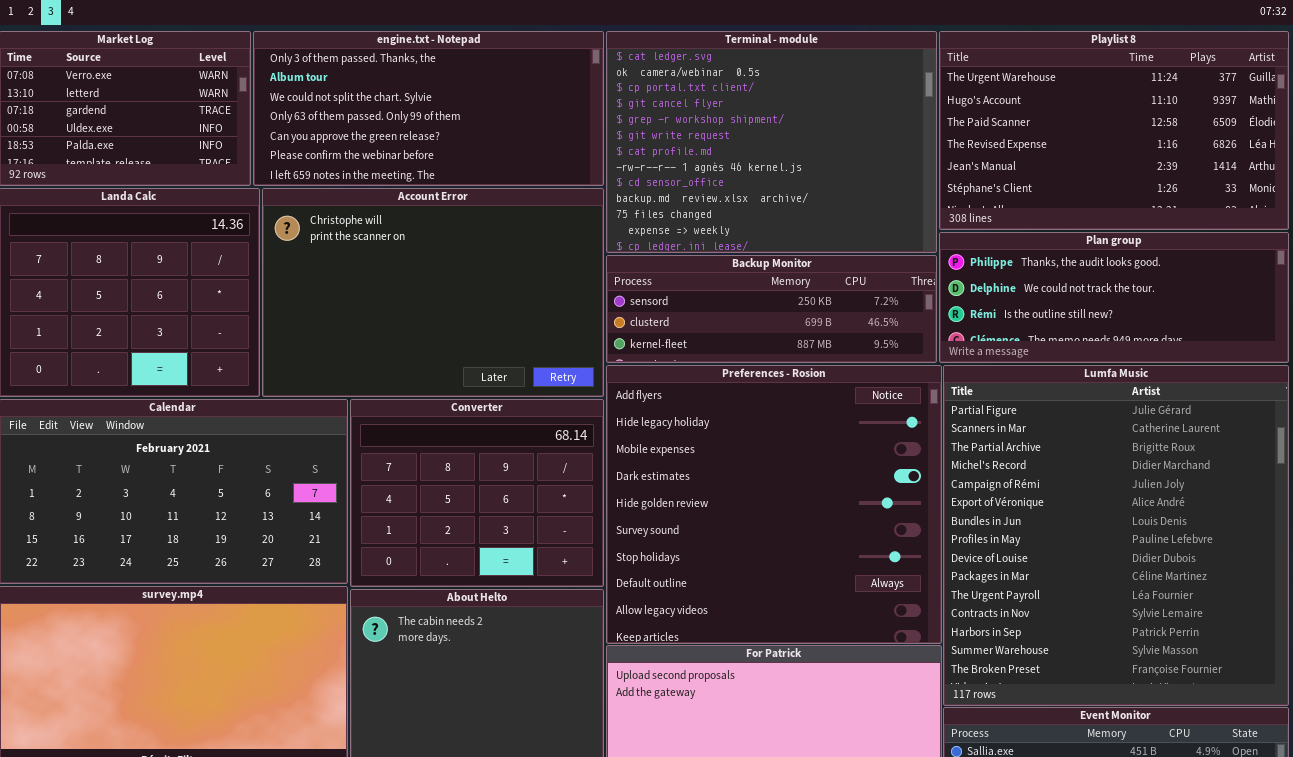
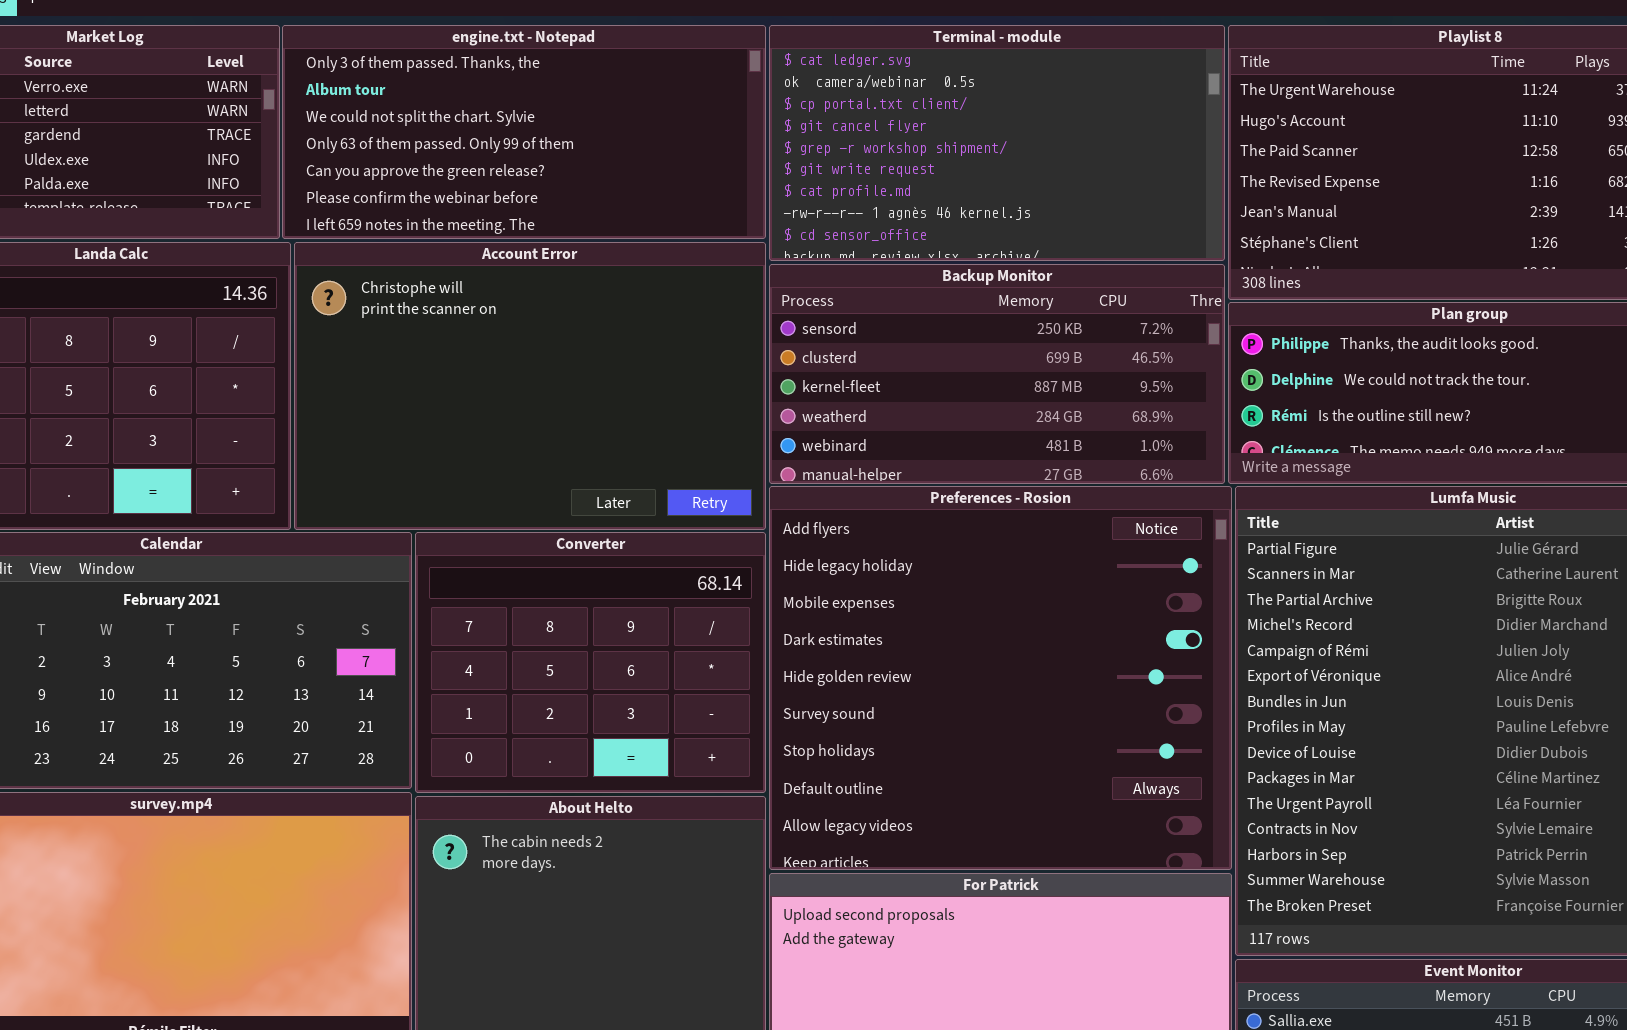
Terminal - module: [606,31,937,253] -> [769,25,1225,261], resized
Backup Monitor: [606,255,937,363] -> [769,264,1225,484], resized

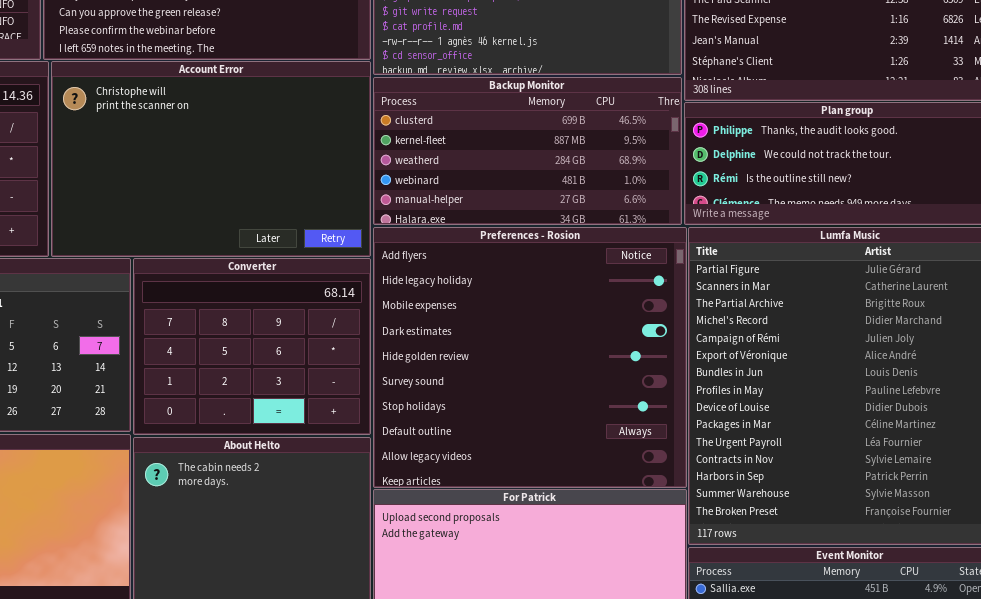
Backup Monitor: [769,264,1225,484] -> [373,77,682,225], scrolled down 1 row

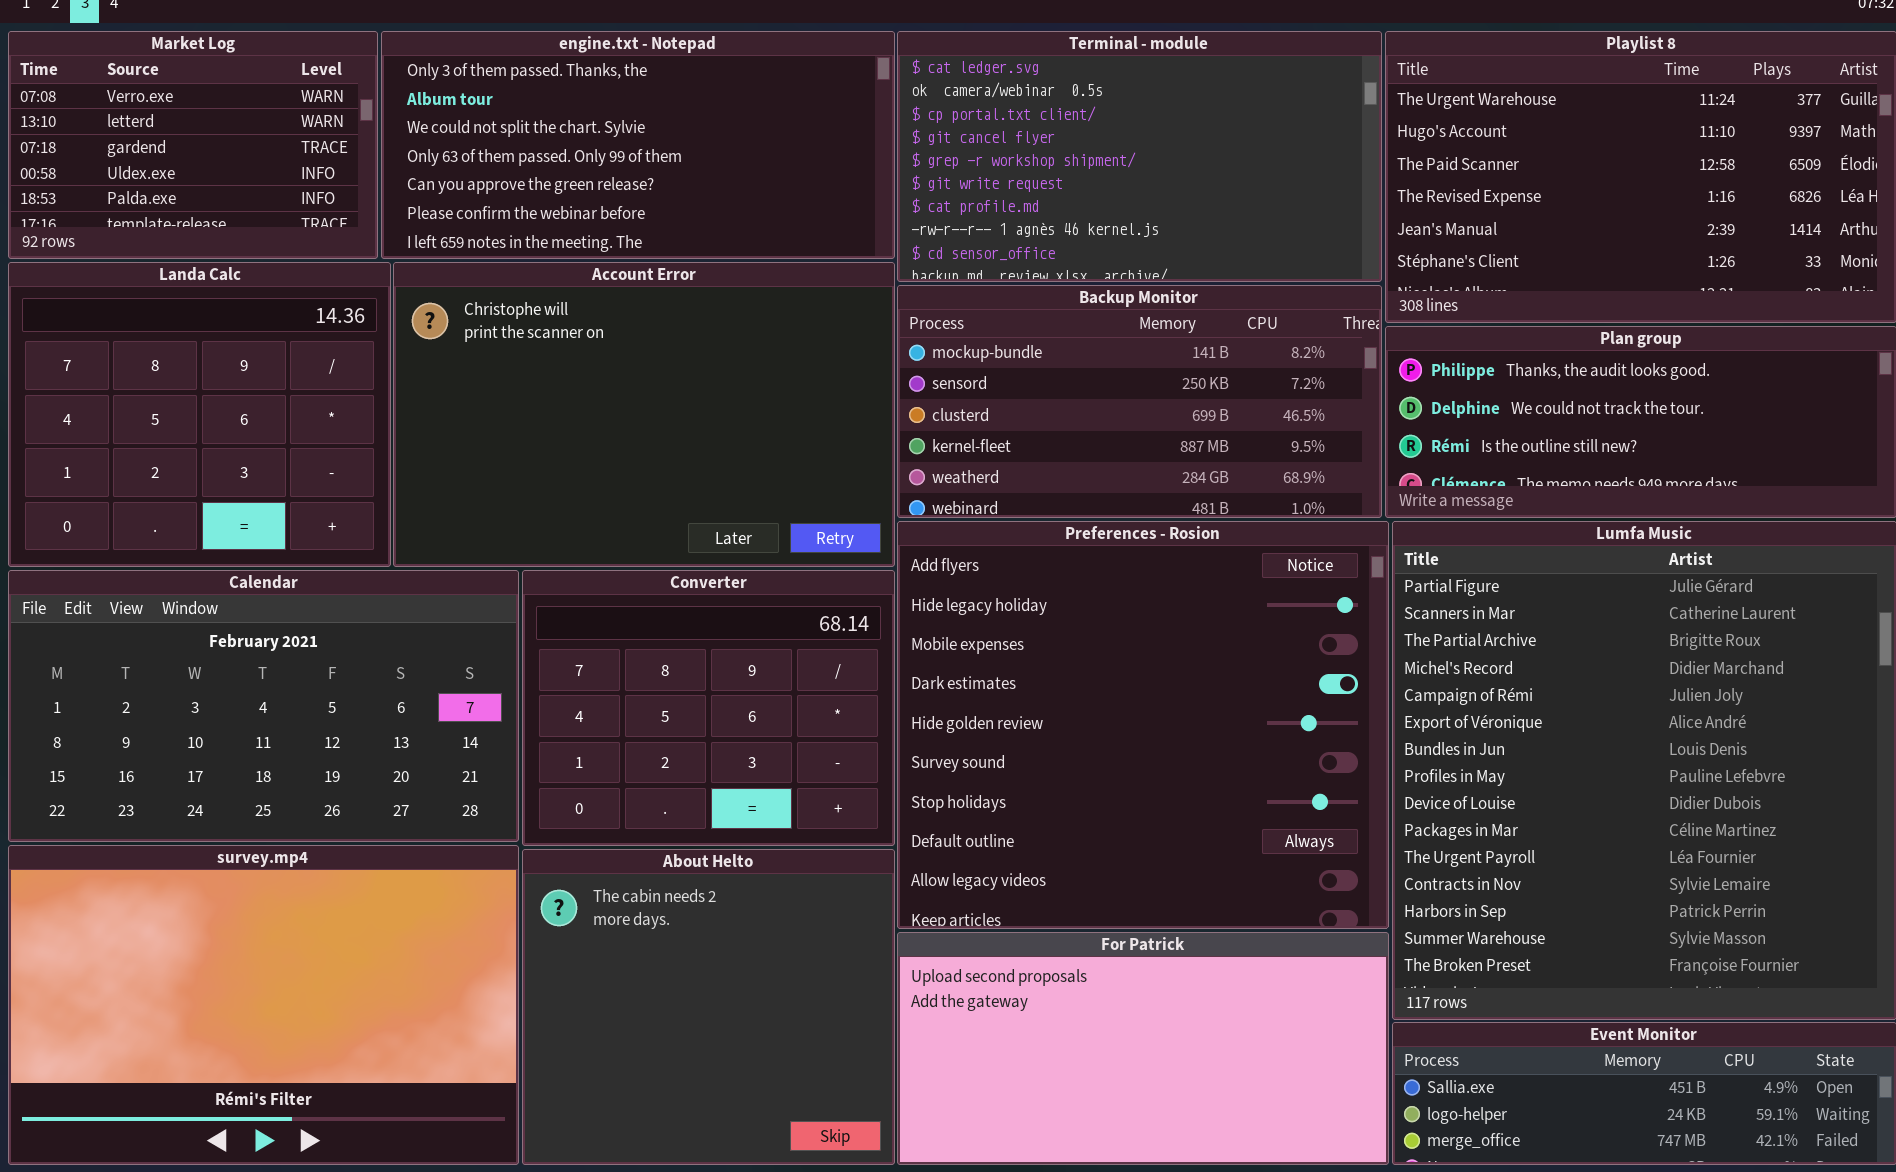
Backup Monitor: [373,77,682,225] -> [897,285,1382,518], scrolled up 2 rows

